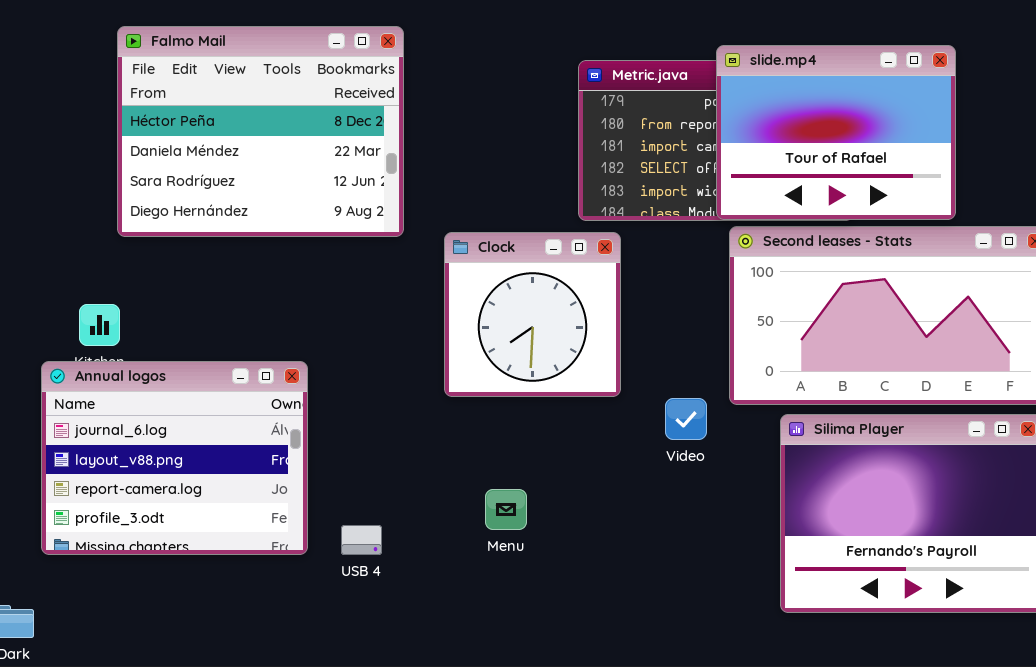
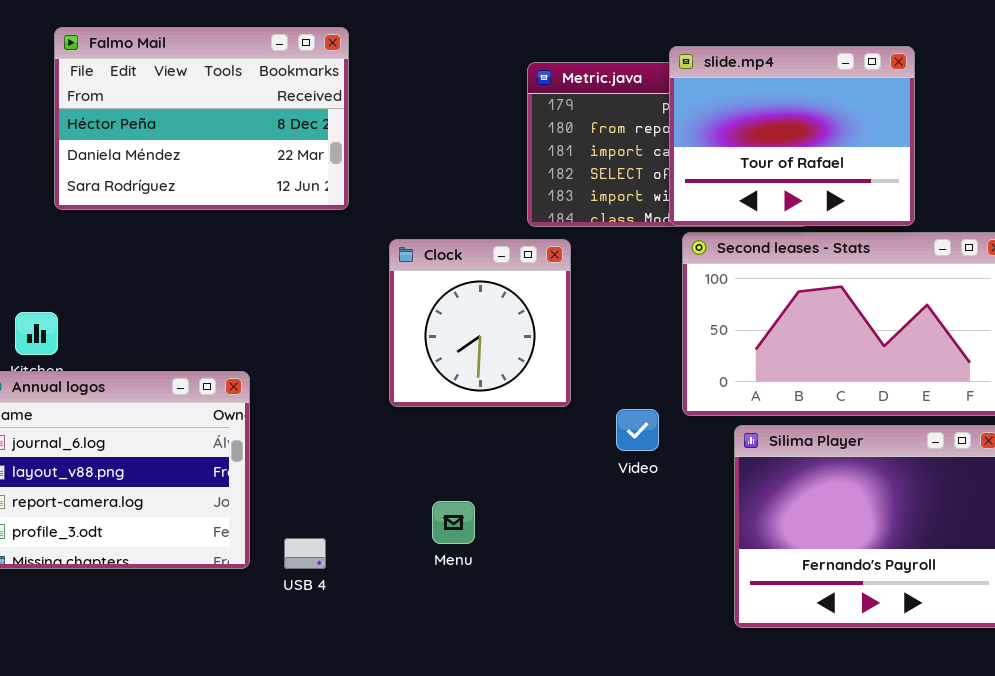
Falmo Mail: [117,26,404,237] -> [54,27,349,210], resized

